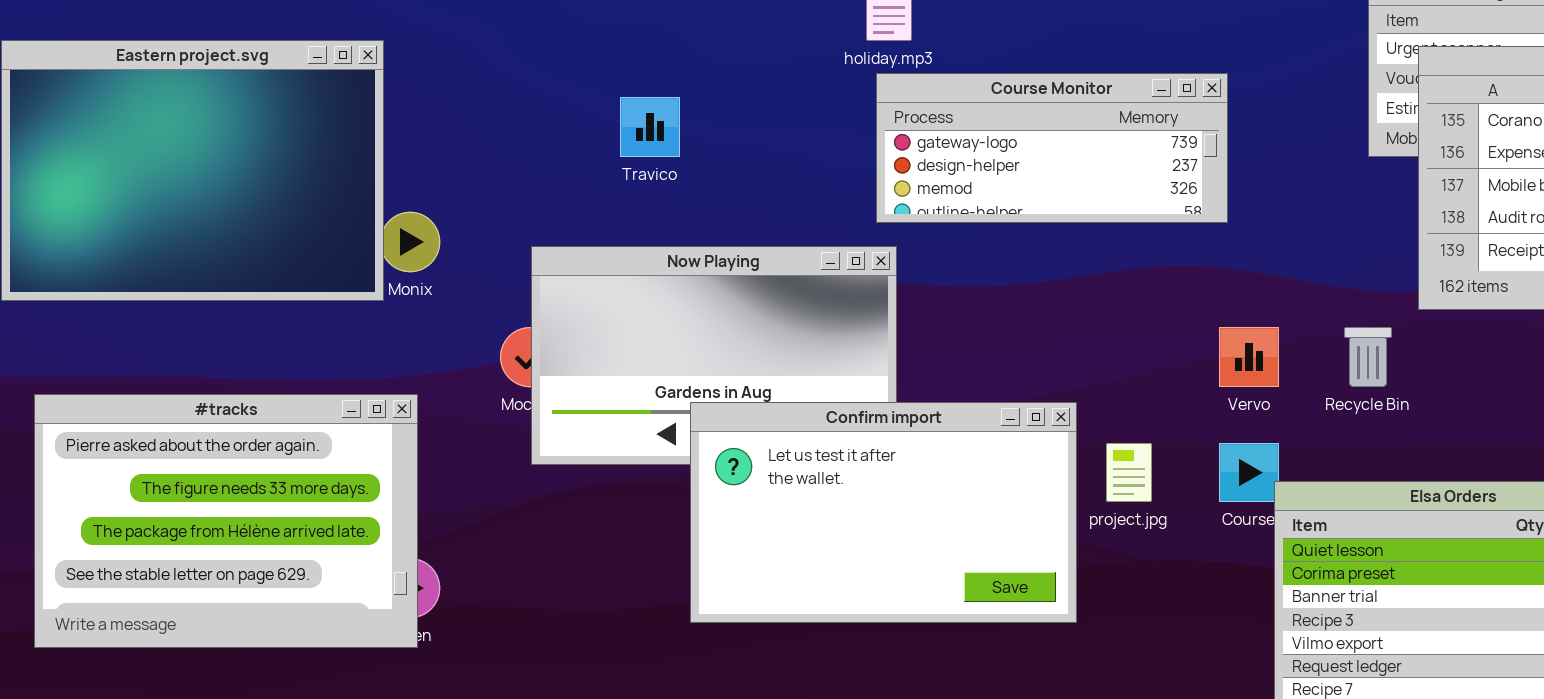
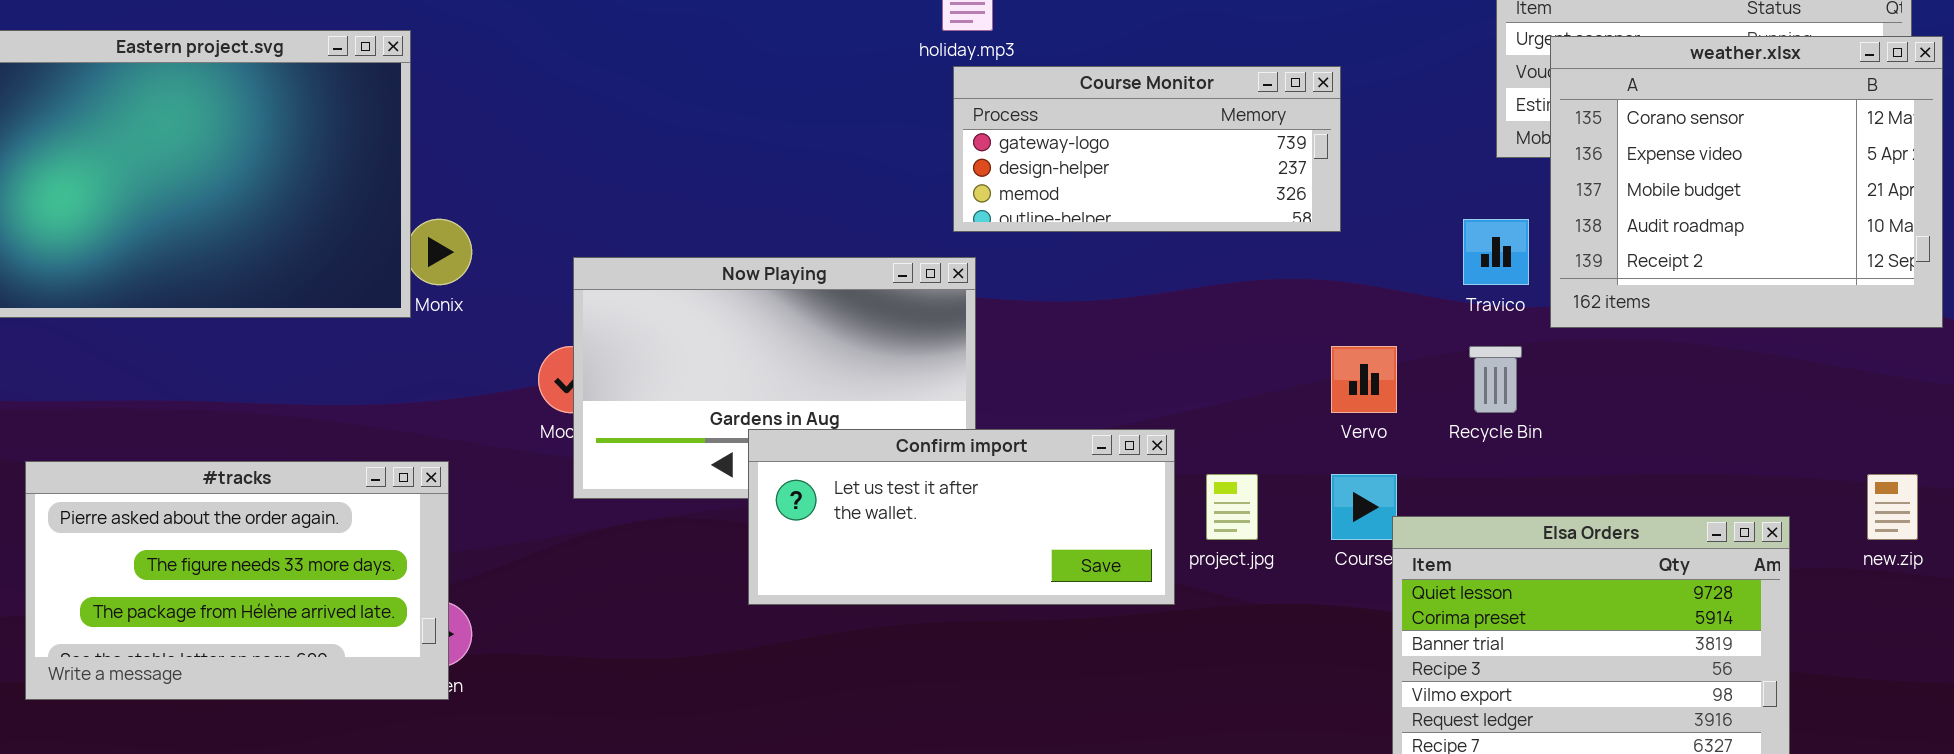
Travico: [620,97,680,157] -> [1463,219,1529,285], moved
#tracks: [34,394,418,648] -> [25,461,449,700], resized
Confirm import: [690,402,1077,623] -> [748,429,1175,605], resized

